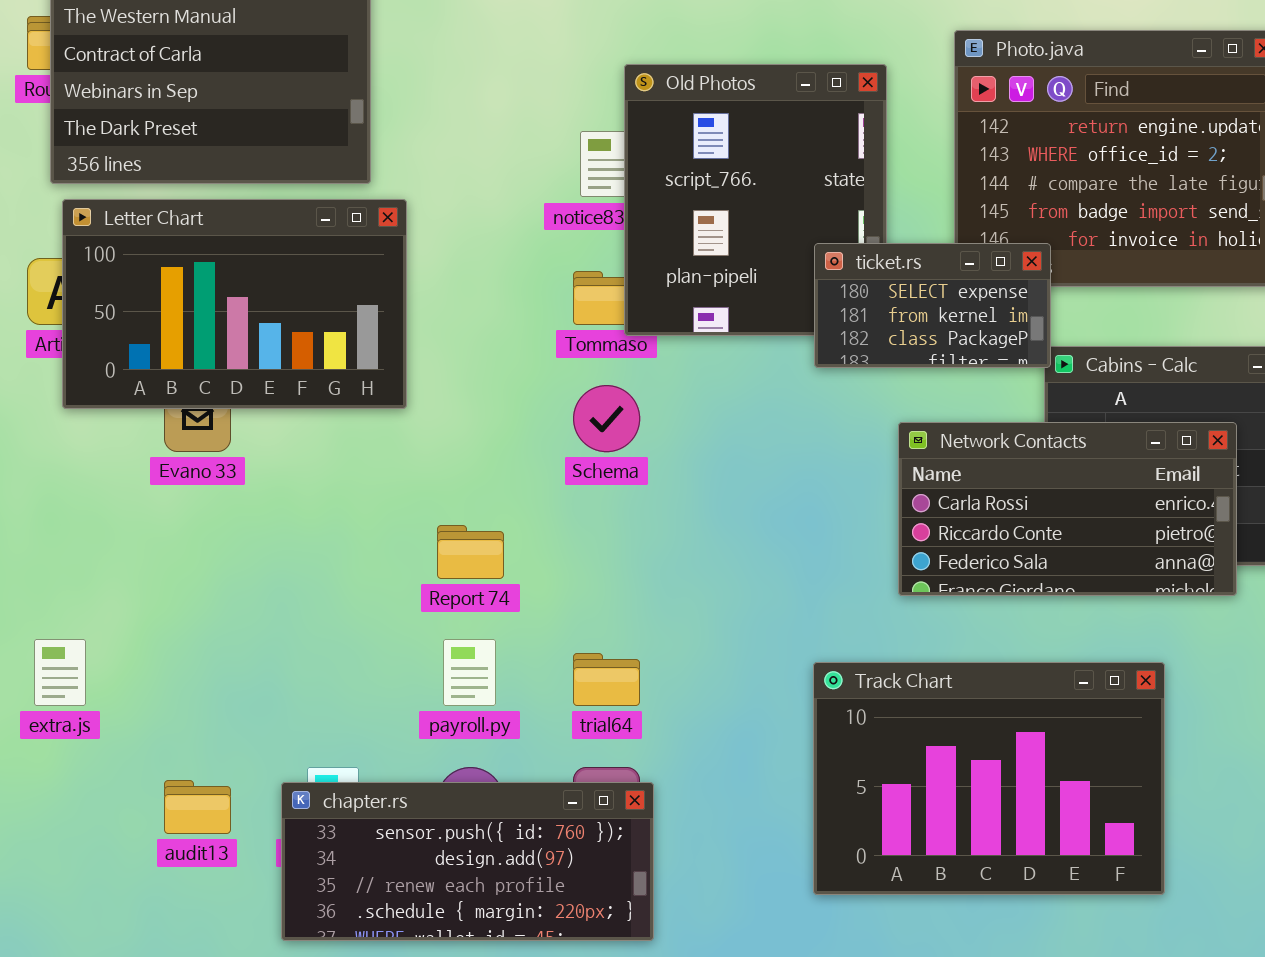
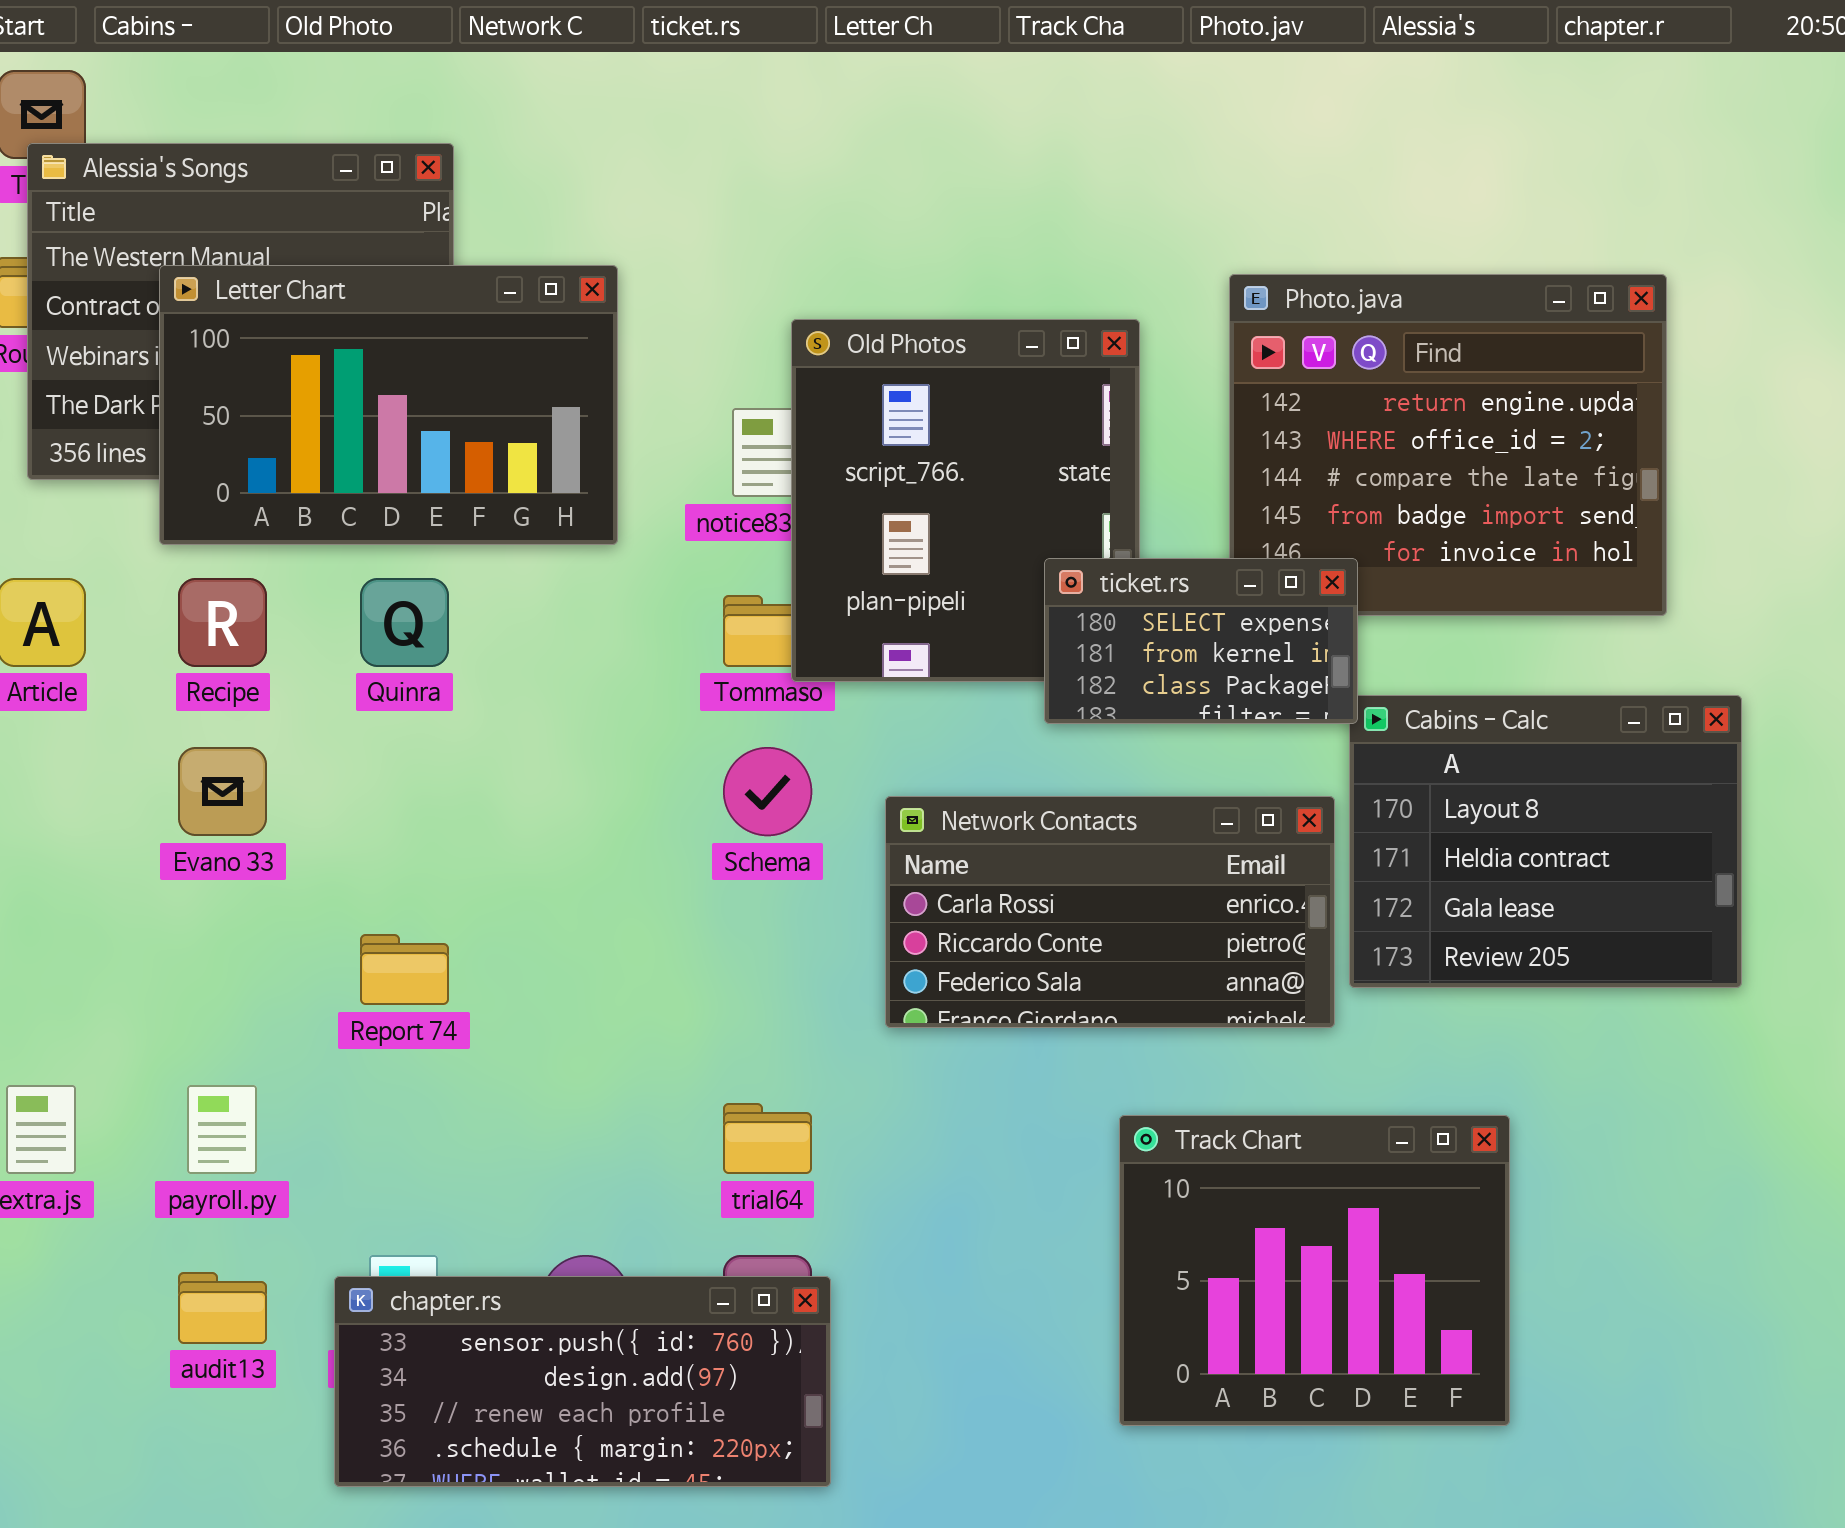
Letter Chart: [62,199,407,409] -> [159,265,618,545], moved
Network Contacts: [898,422,1237,596] -> [885,796,1335,1028], moved
Report 74: [437,525,504,579] -> [360,934,449,1005], moved
payroll.py: [443,639,496,706] -> [187,1085,257,1174], moved
Track Chart: [813,662,1165,895] -> [1119,1115,1510,1426], resized

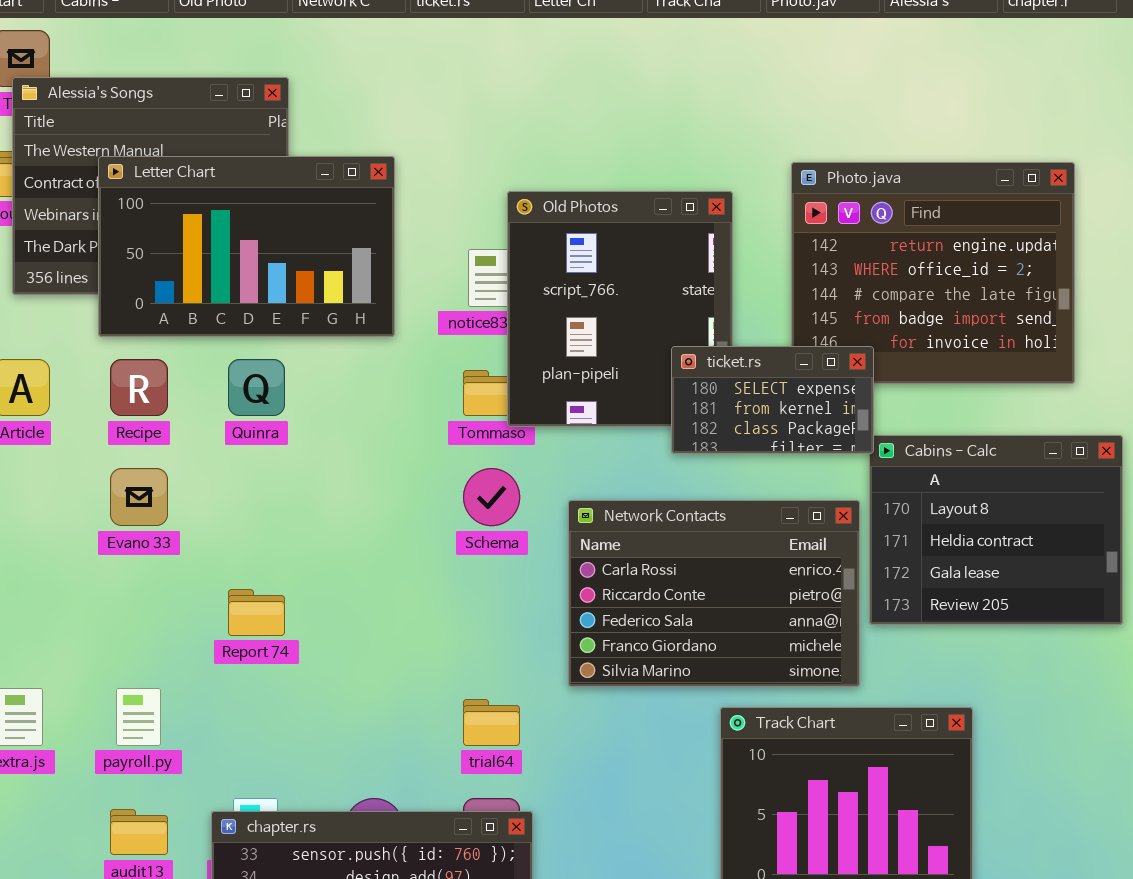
Network Contacts: [885,796,1335,1028] -> [568,500,860,687], resized

